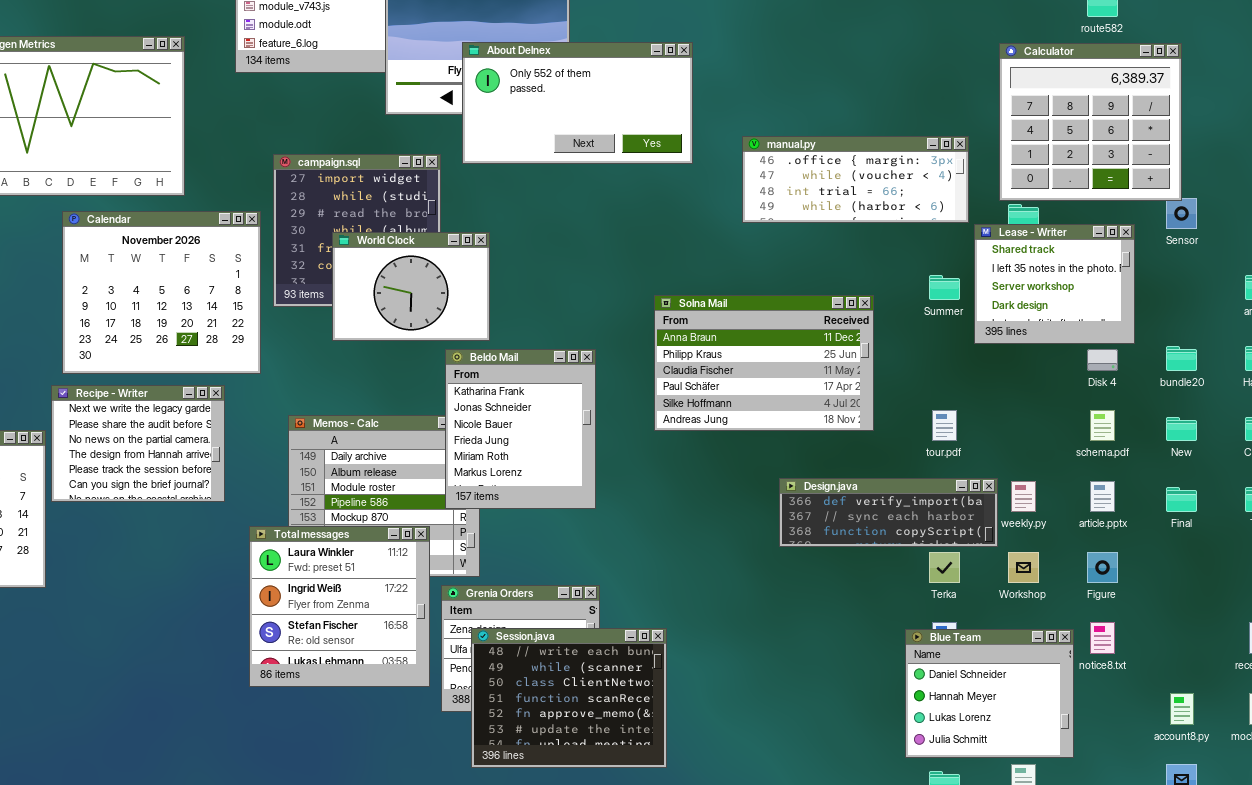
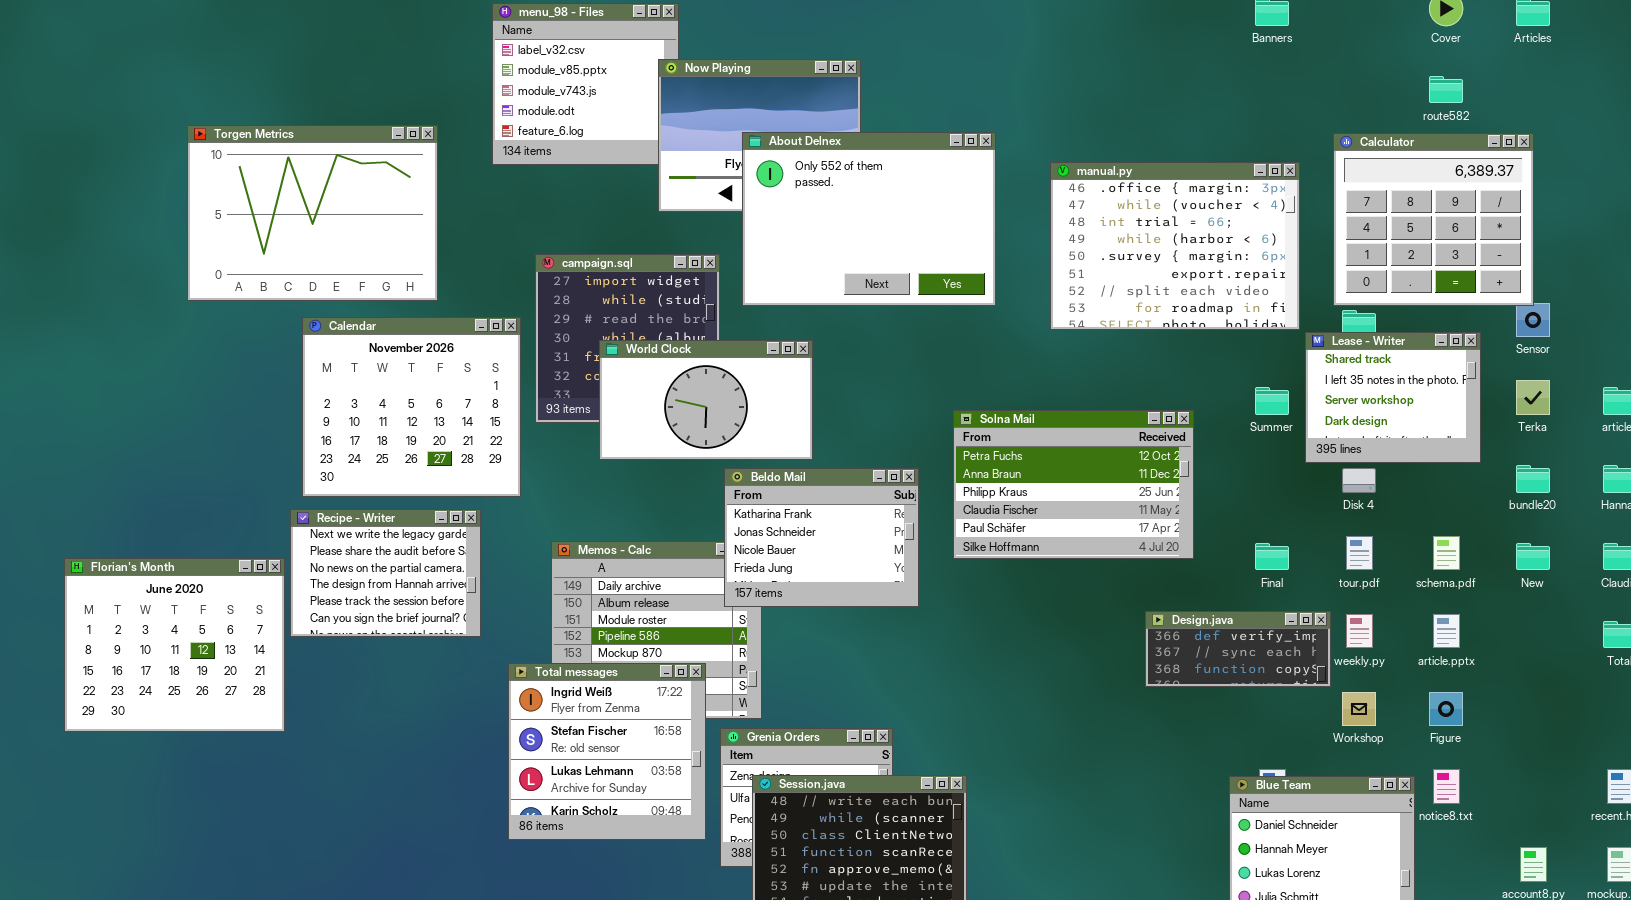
About Delnex: [462,42,693,164] -> [742,132,996,306], resized
manual.py: [742,136,969,223] -> [1050,162,1300,330], resized
World Clock: [332,232,490,341] -> [599,340,813,460], resized
Solna Mail: [654,295,874,431] -> [953,410,1194,559], scrolled up 1 row
Beldo Mail: [445,349,596,509] -> [724,468,919,607], resized
Disk 4: [1087,349,1118,371] -> [1342,468,1376,493], moved
tour.pdf: [932,410,957,441] -> [1346,536,1373,570], moved
Design.java: [779,478,998,547] -> [1145,611,1331,687], resized
Final: [1166,487,1197,512] -> [1255,543,1289,570], moved
Total messages: [249,526,430,687] -> [508,663,706,840], scrolled down 1 row
Terka: [929,552,960,583] -> [1516,380,1550,415], moved

